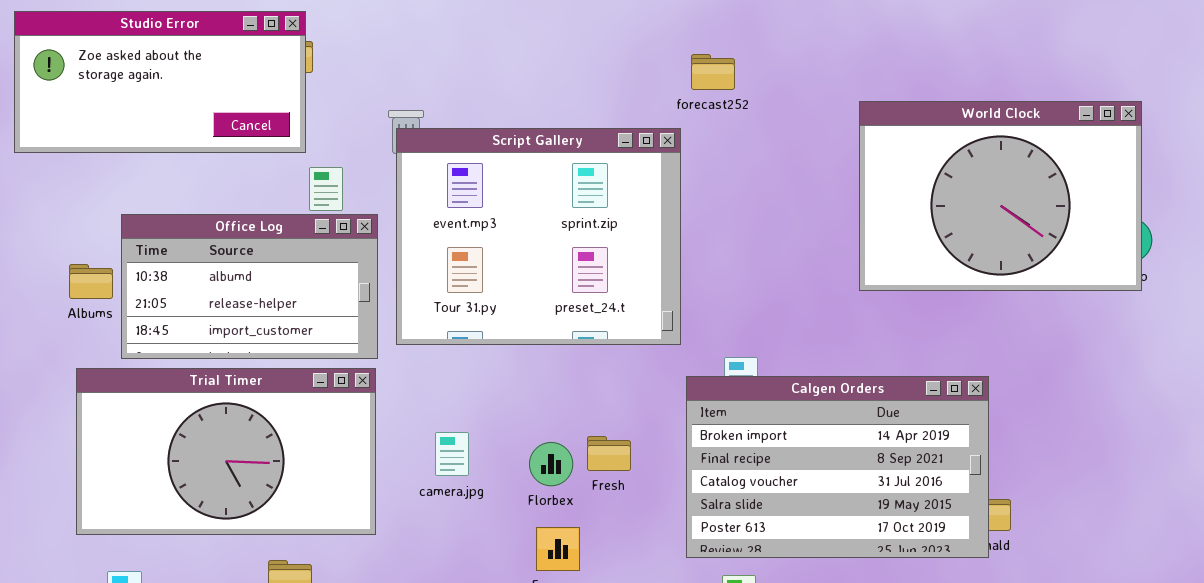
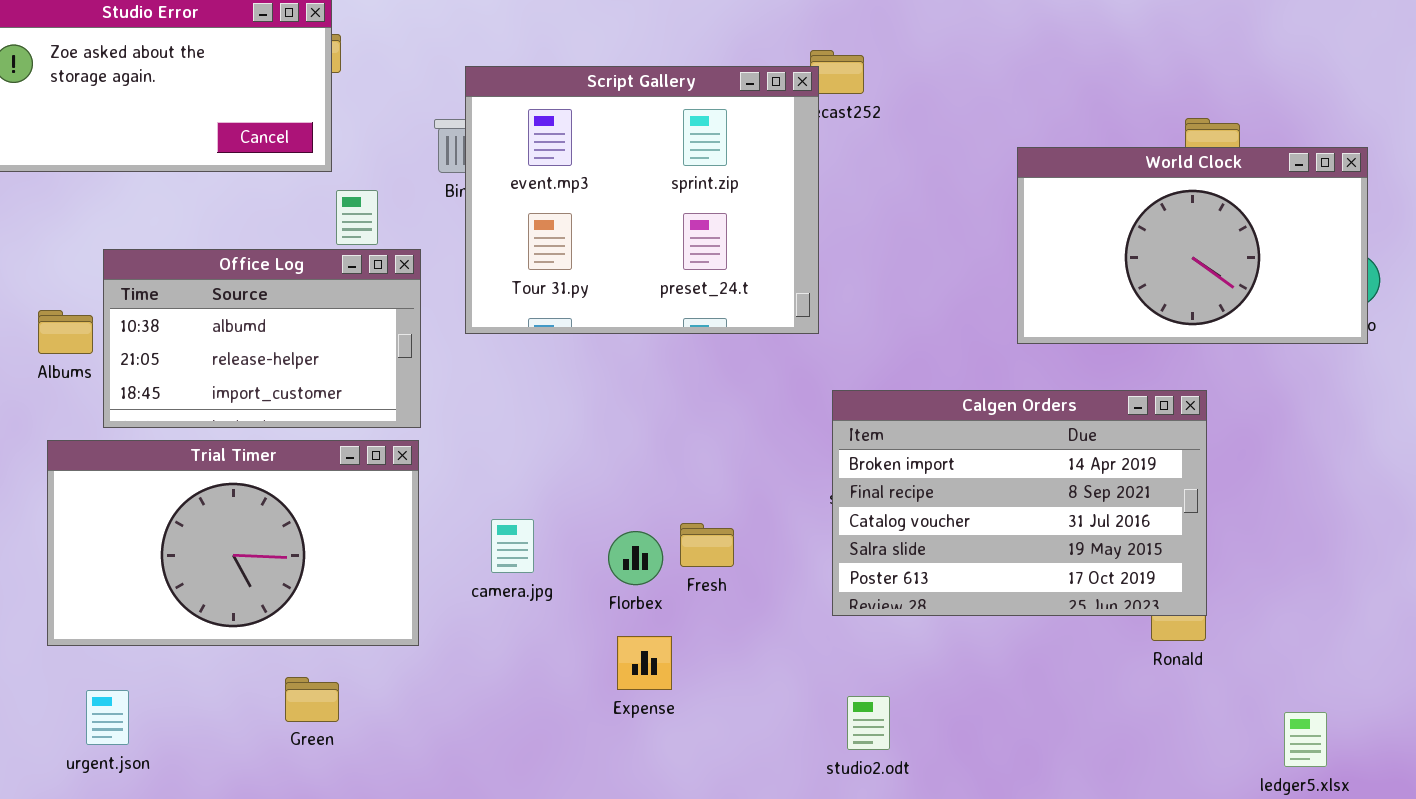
World Clock: [859,101,1142,291] -> [1017,147,1368,344], resized
Script Gallery: [396,128,681,345] -> [465,66,819,334], moved
Calgen Orders: [686,376,989,558] -> [832,390,1207,616], moved

